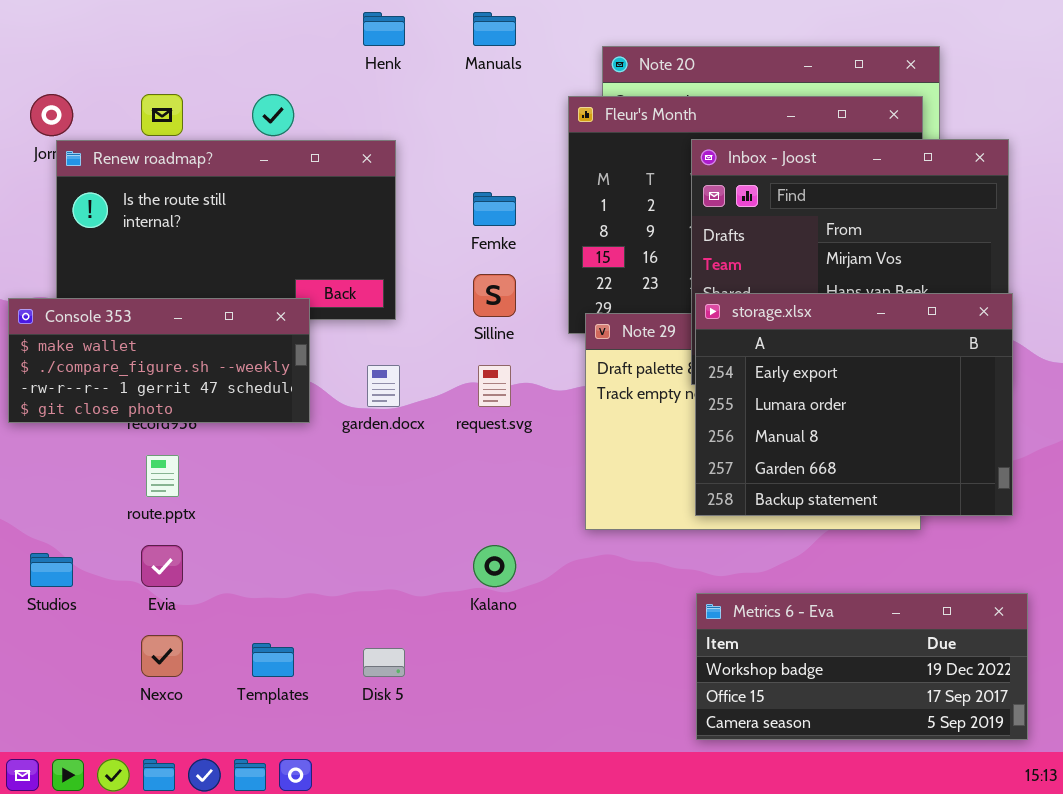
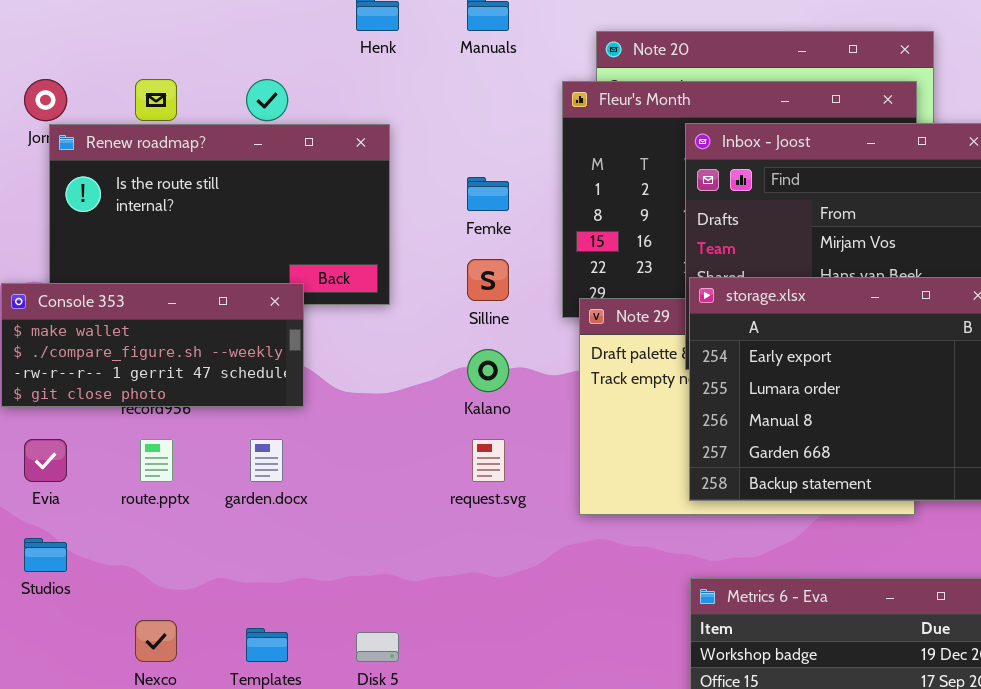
garden.docx: [367,365,400,407] -> [250,439,283,482], moved
request.svg: [478,365,511,407] -> [472,439,505,482], moved
Evia: [141,545,183,587] -> [24,439,67,482], moved
Kalano: [473,545,516,587] -> [467,349,509,392], moved

